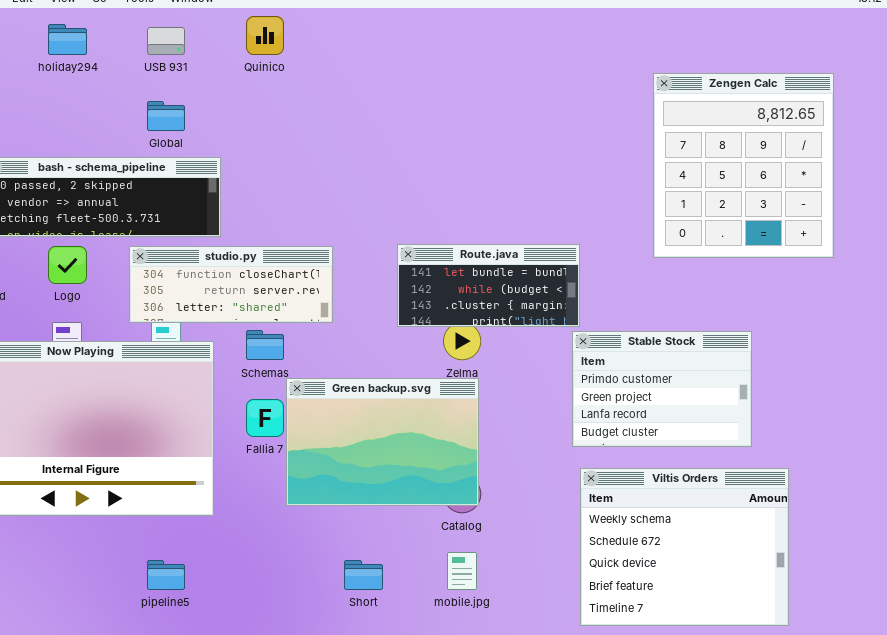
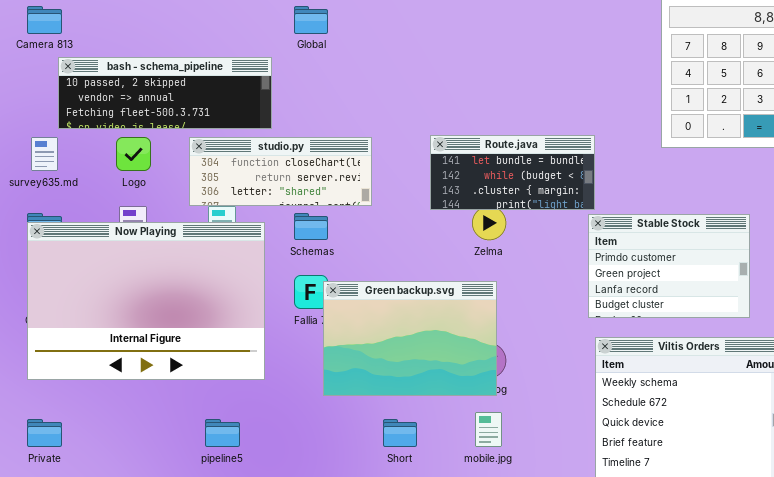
Global: [147,101,185,131] -> [294,6,328,34], moved
Green backup.svg: [286,378,479,506] -> [323,281,497,396], moved

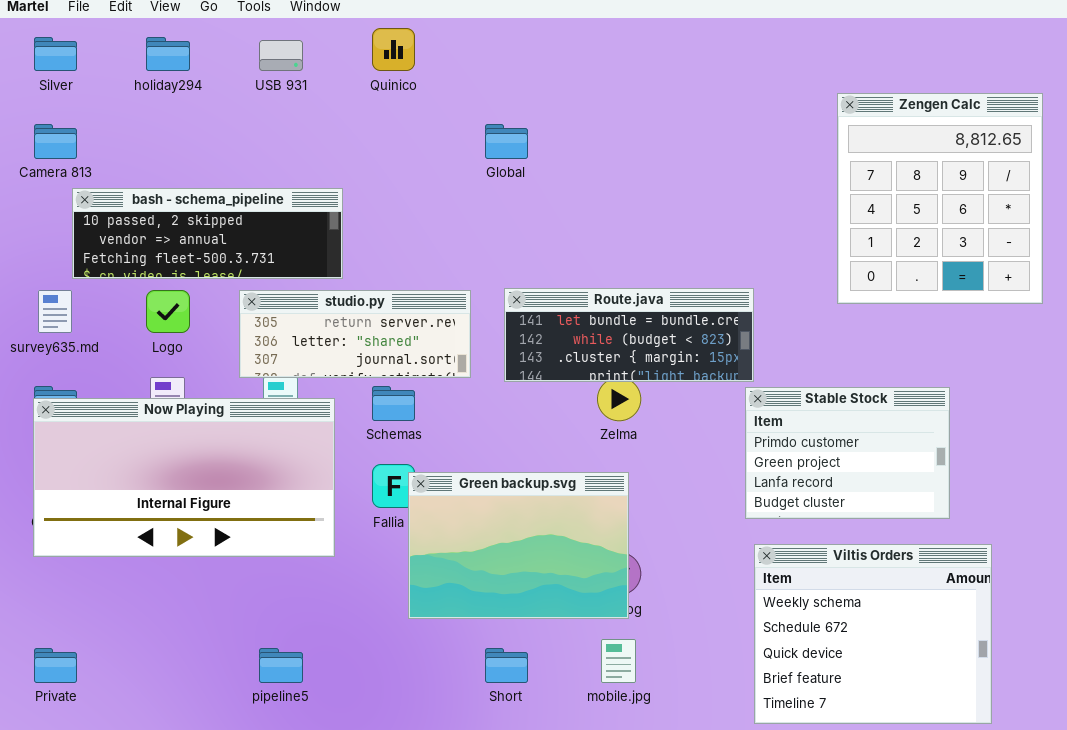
Global: [294,6,328,34] -> [485,124,528,159], moved
Route.java: [430,135,595,210] -> [504,288,754,382], resized
studio.py: [189,137,372,206] -> [239,290,471,378], scrolled down 1 row
Now Playing: [27,222,265,380] -> [33,398,335,557], resized

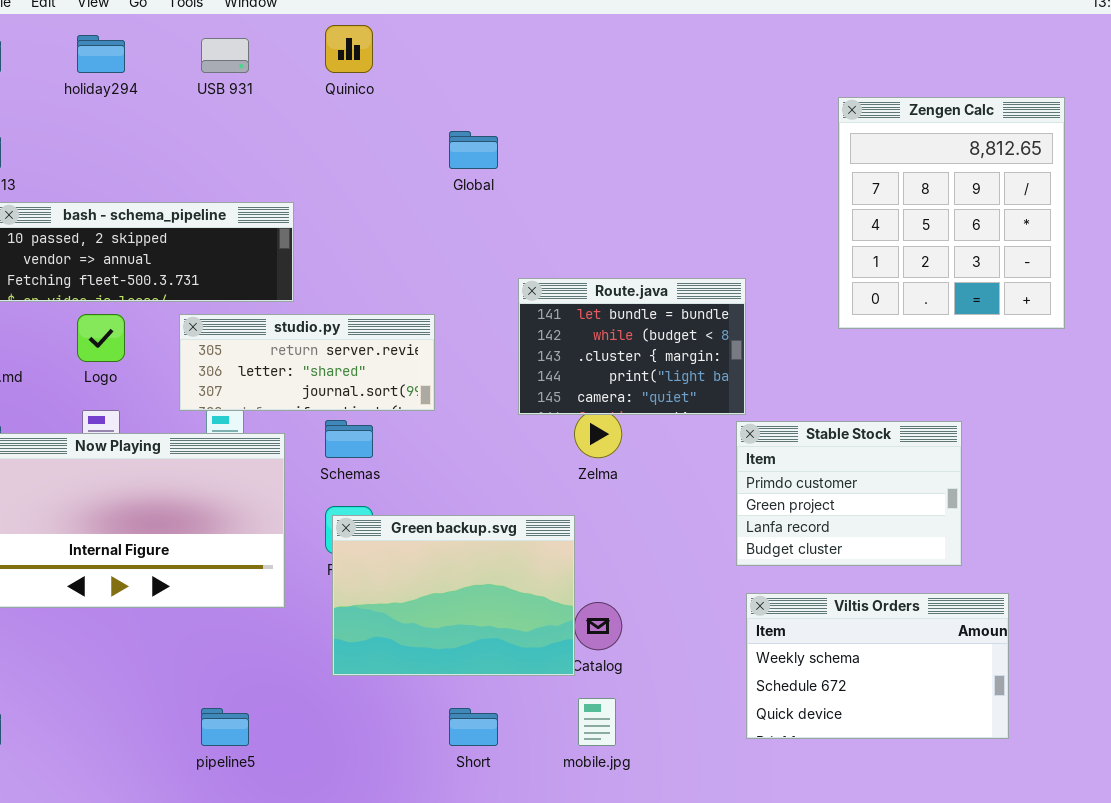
Route.java: [504,288,754,382] -> [518,278,746,415], resized
Green backup.svg: [408,472,629,619] -> [332,515,575,676], moved
Viltis Orders: [754,544,992,724] -> [746,593,1009,739], resized

